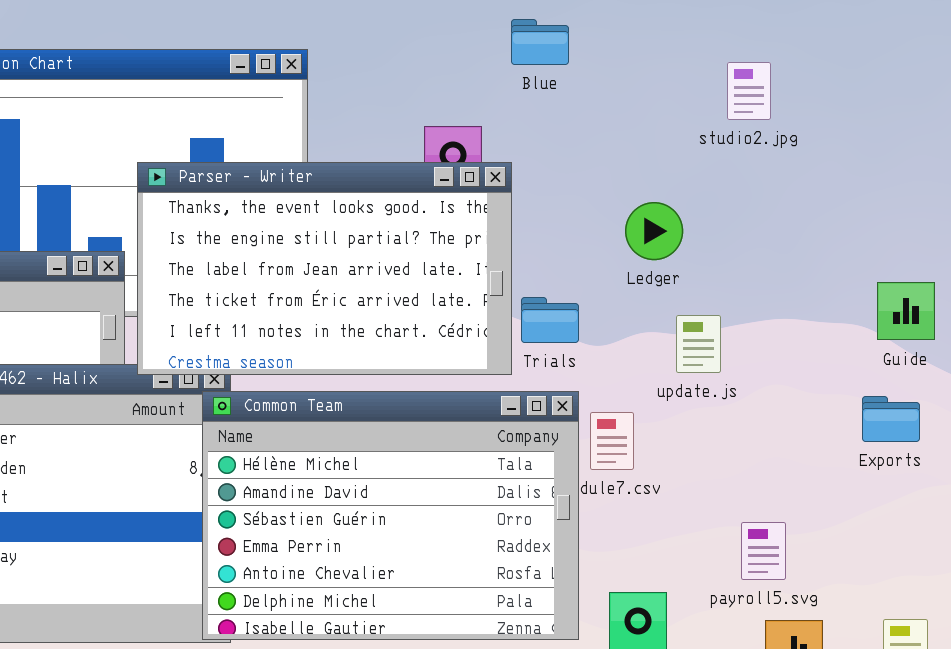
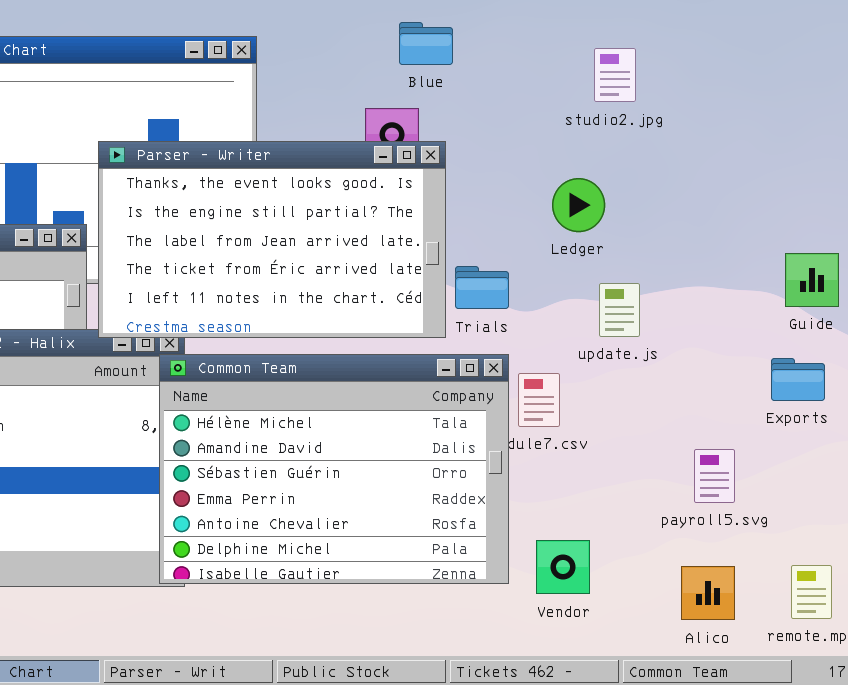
Blue: [511,19,569,65] -> [399,22,453,65], moved
studio2.jpg: [727,62,771,120] -> [594,48,636,102], moved
payroll5.svg: [741,522,786,580] -> [694,449,735,503], moved

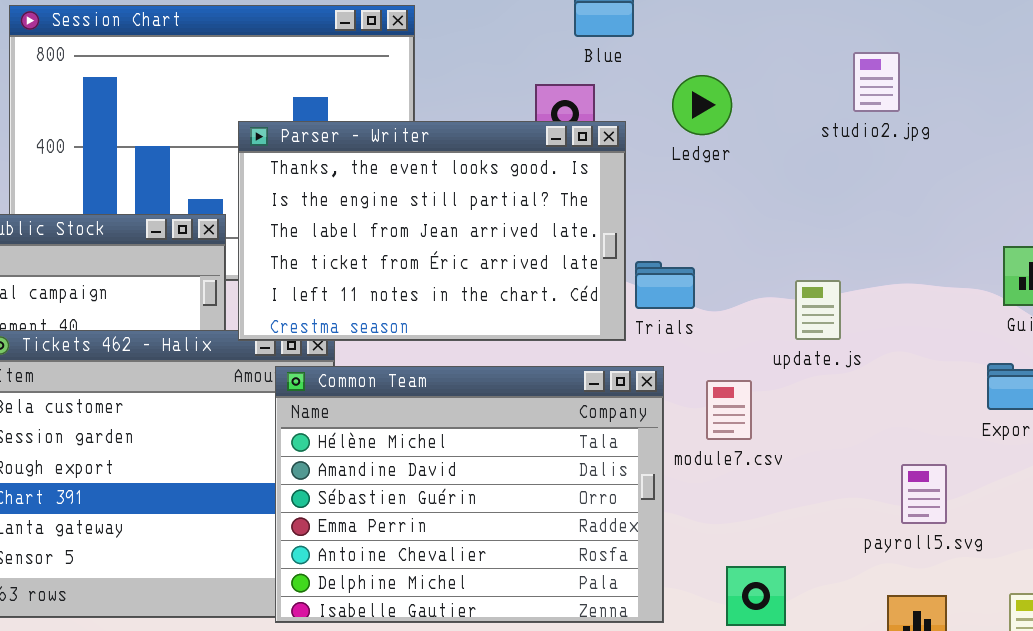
studio2.jpg: [594,48,636,102] -> [853,52,900,112], moved
Ledger: [552,178,605,232] -> [672,75,732,135], moved
Common Team: [159,354,509,584] -> [275,366,664,623], moved

